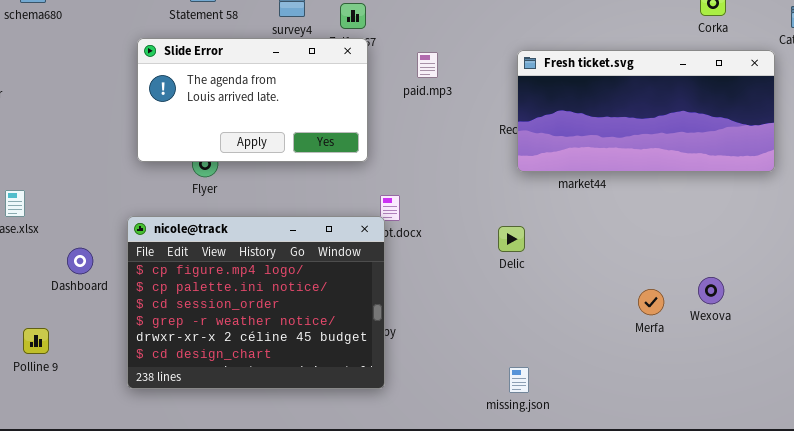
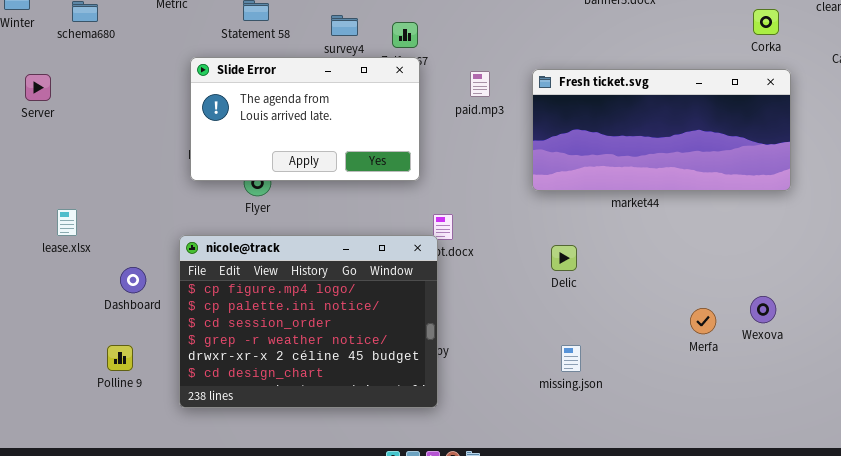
Fresh ticket.svg: [517,50,775,172] -> [532,69,791,191], moved
Polline 9: [23,328,49,354] -> [107,345,133,371], moved
missing.json: [509,367,529,393] -> [561,345,581,372], moved

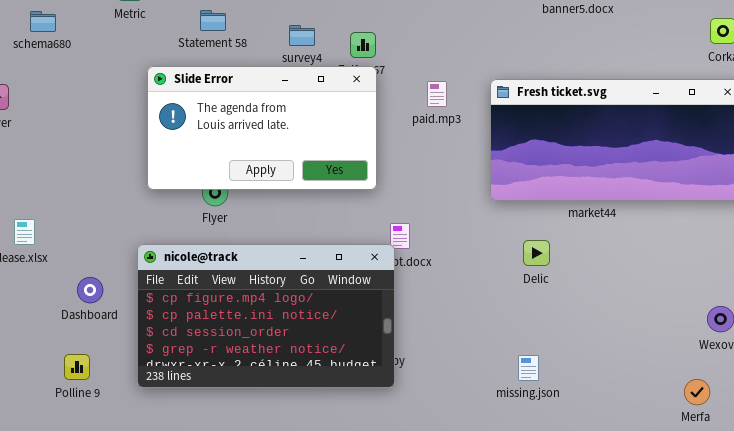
nicole@track: [179,235,438,408] -> [137,244,395,388], resized
Delic: [551,245,577,271] -> [523,240,550,266], moved
Merfa: [690,308,716,334] -> [684,379,710,405], moved

